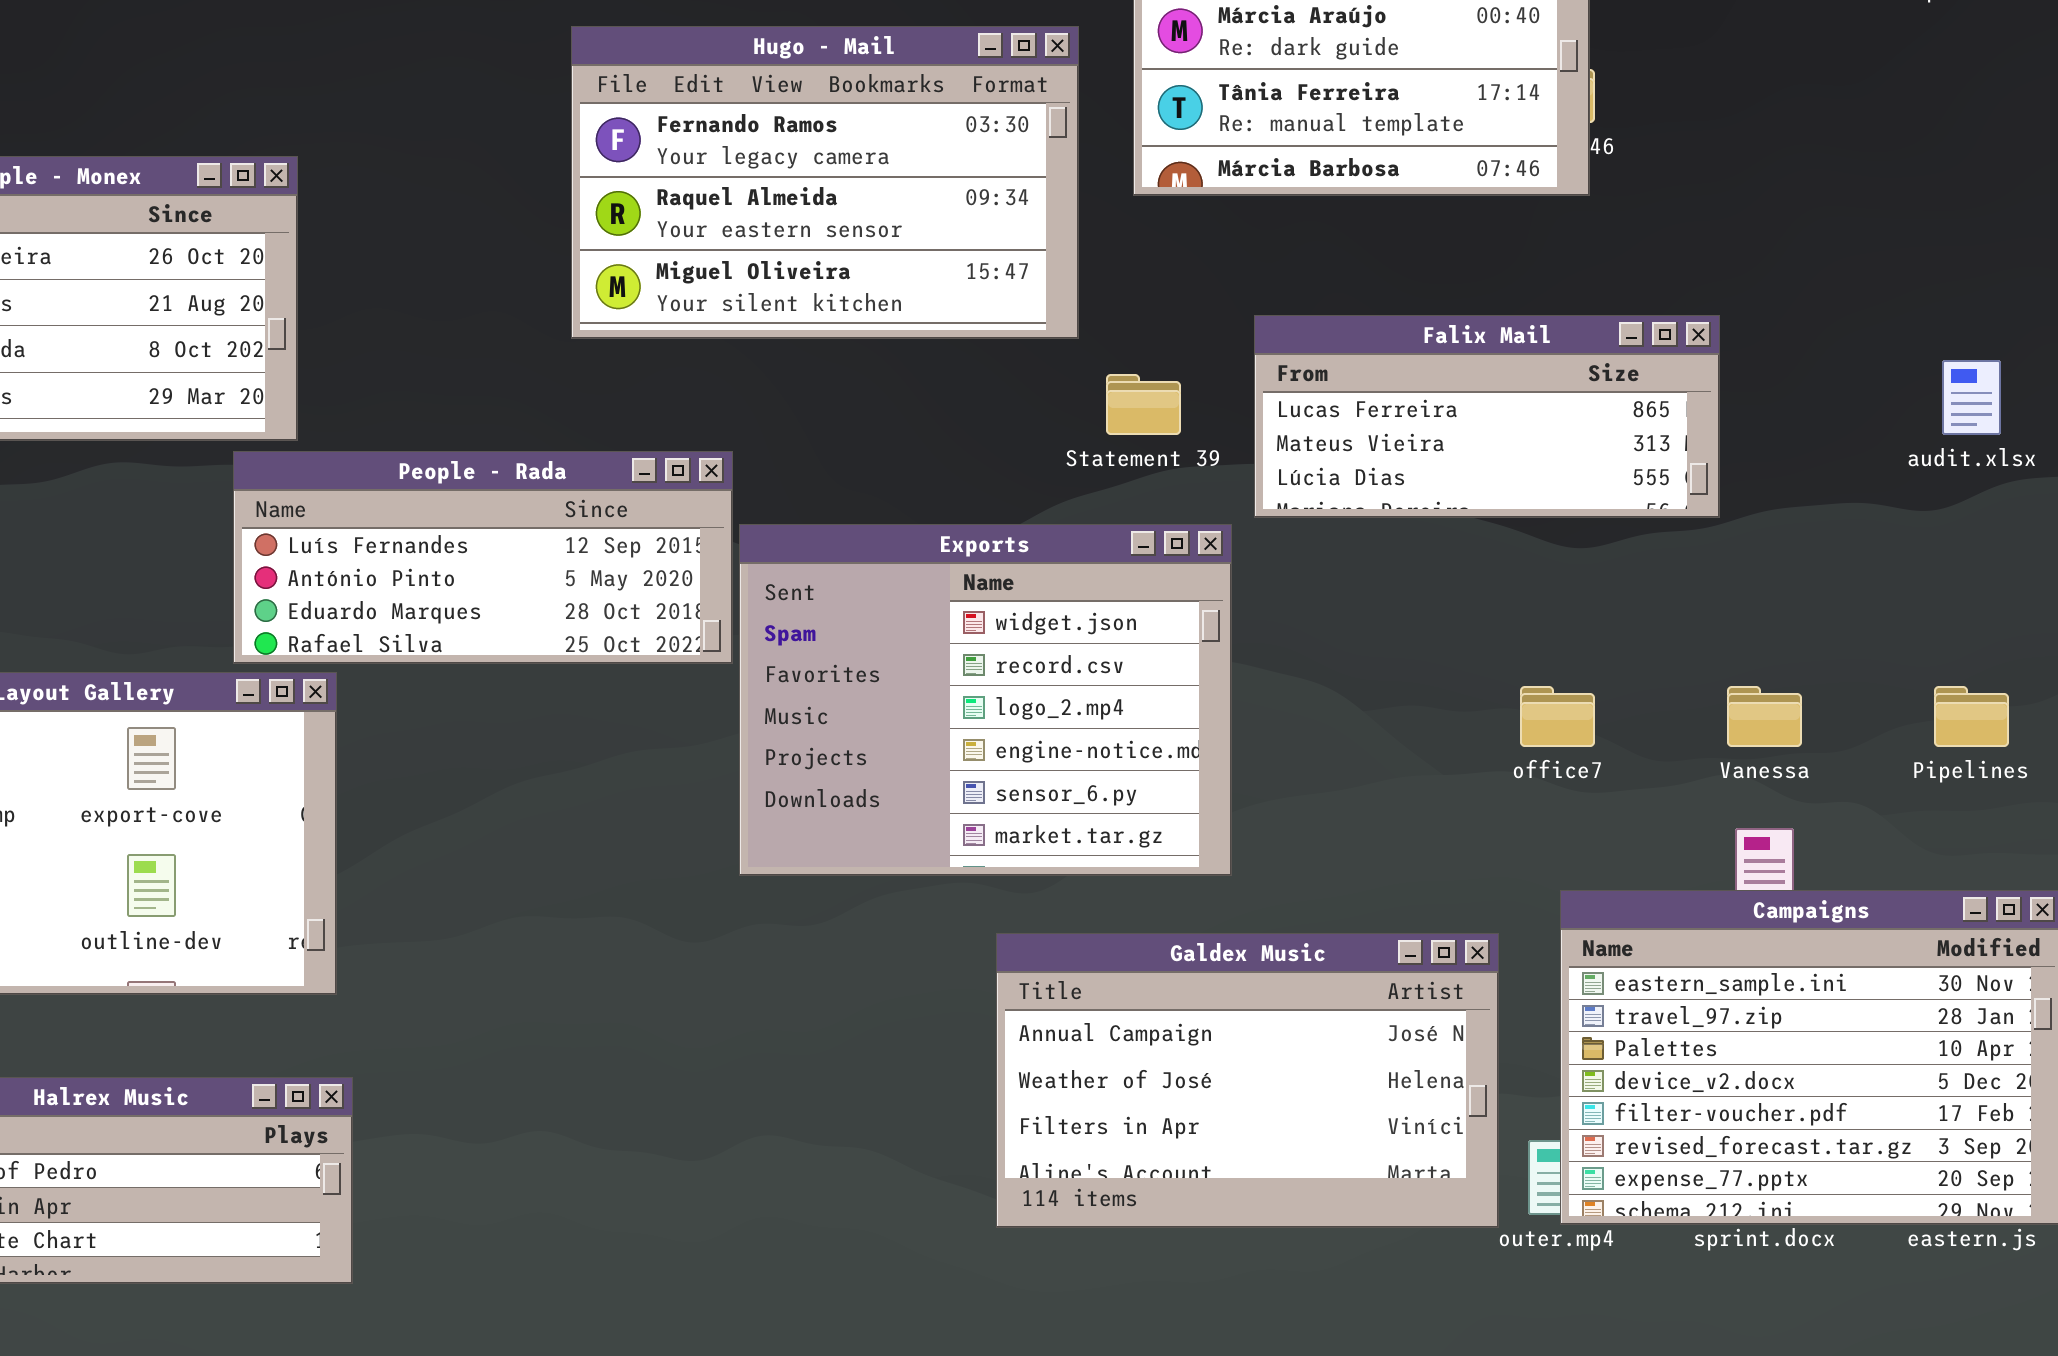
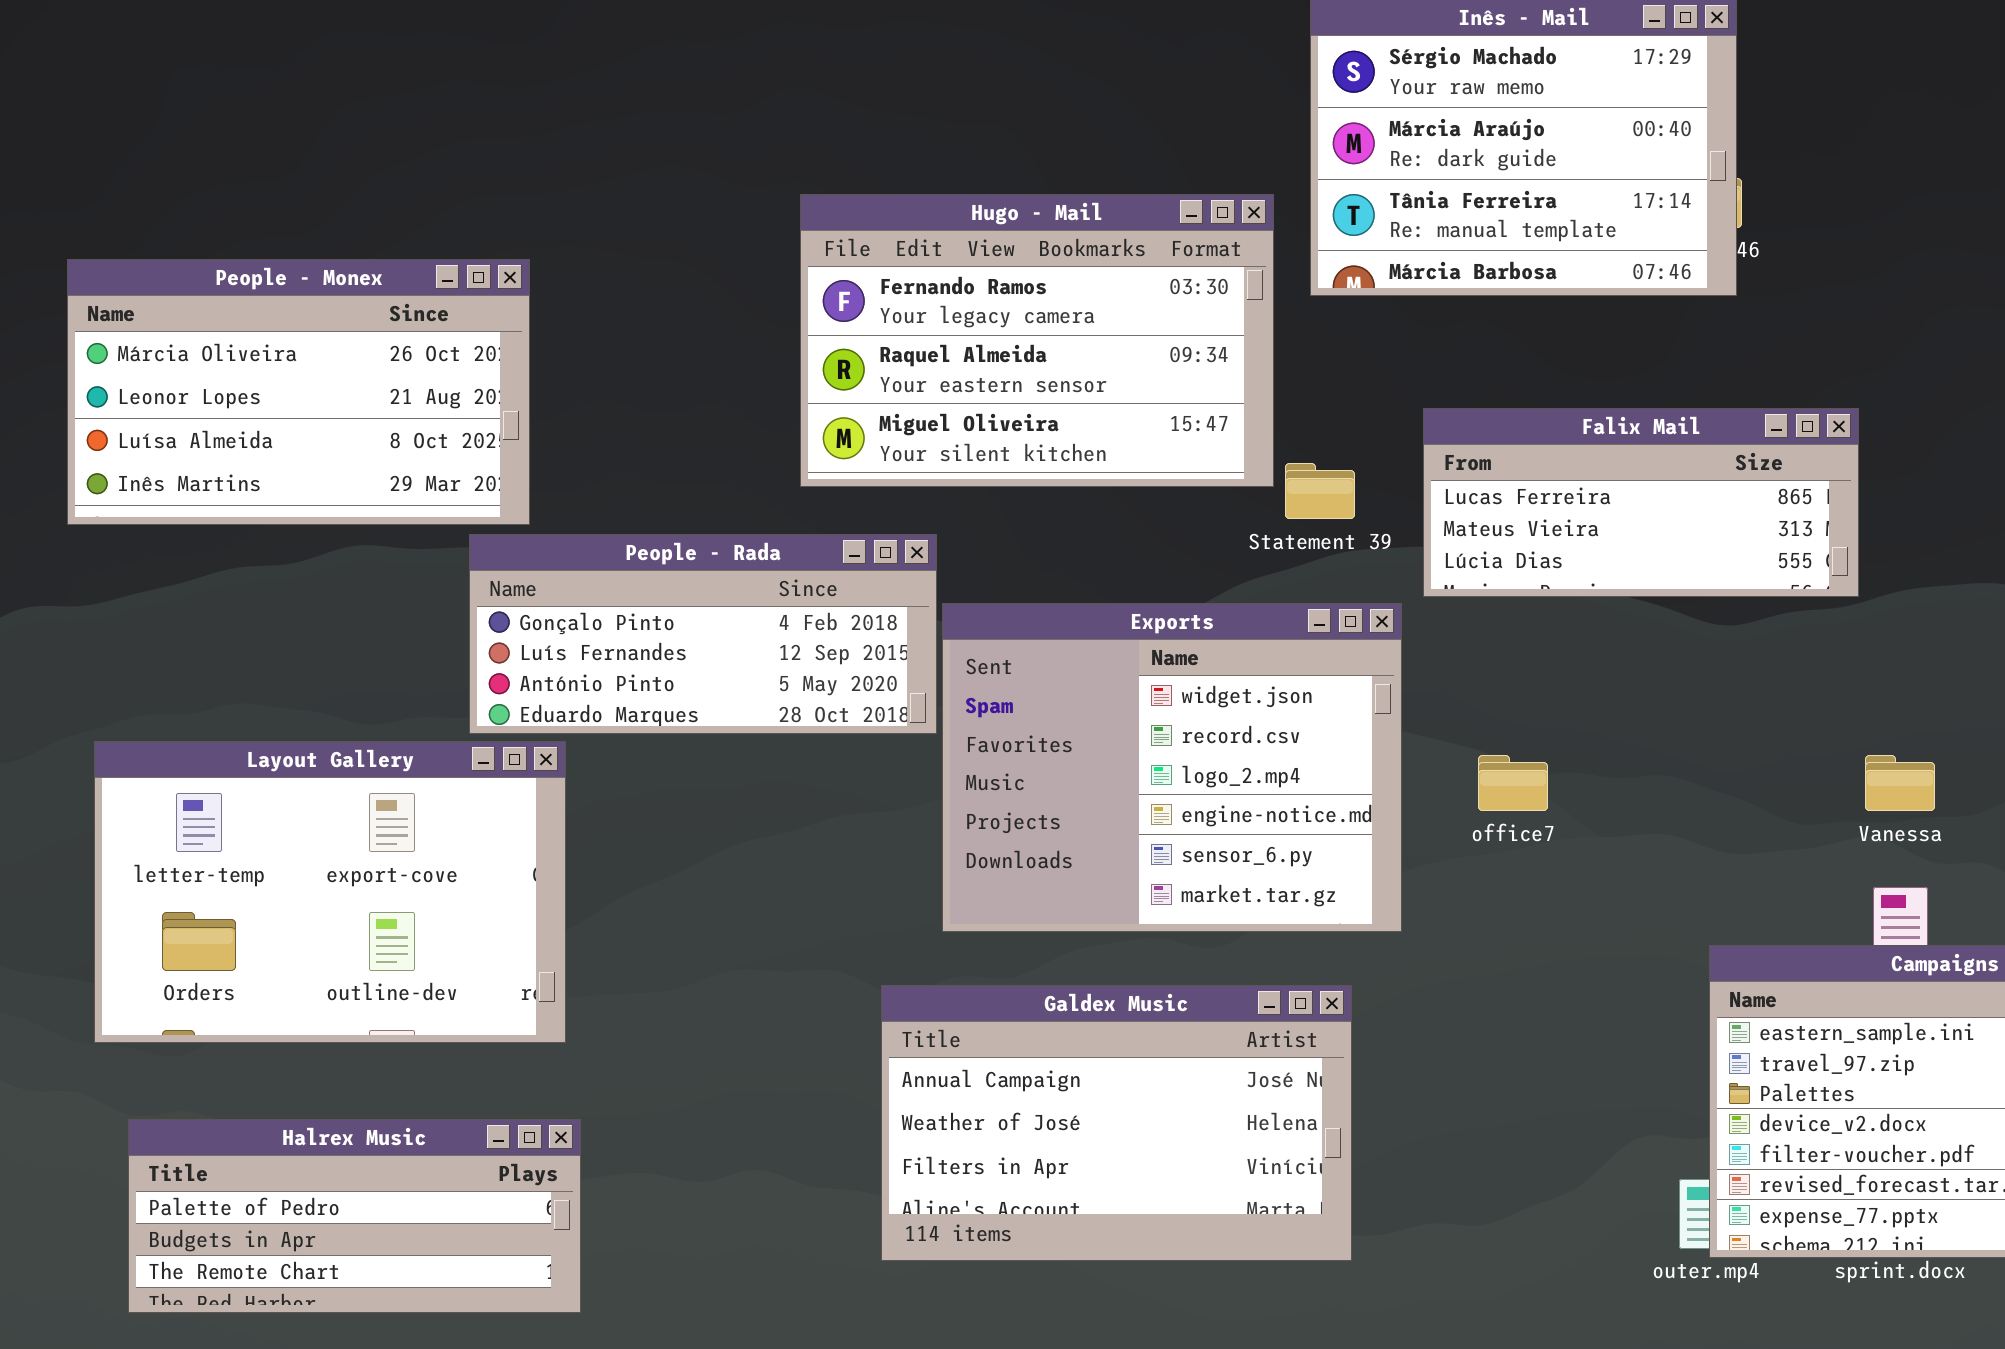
Hugo - Mail: [571,26,1079,339] -> [800,194,1274,487], moved
People - Rada: [233,451,733,664] -> [469,534,937,734], scrolled up 1 row
office7: [1520,686,1595,747] -> [1478,755,1548,811], moved
Galdex Music: [996,933,1499,1228] -> [881,985,1352,1261], moved

